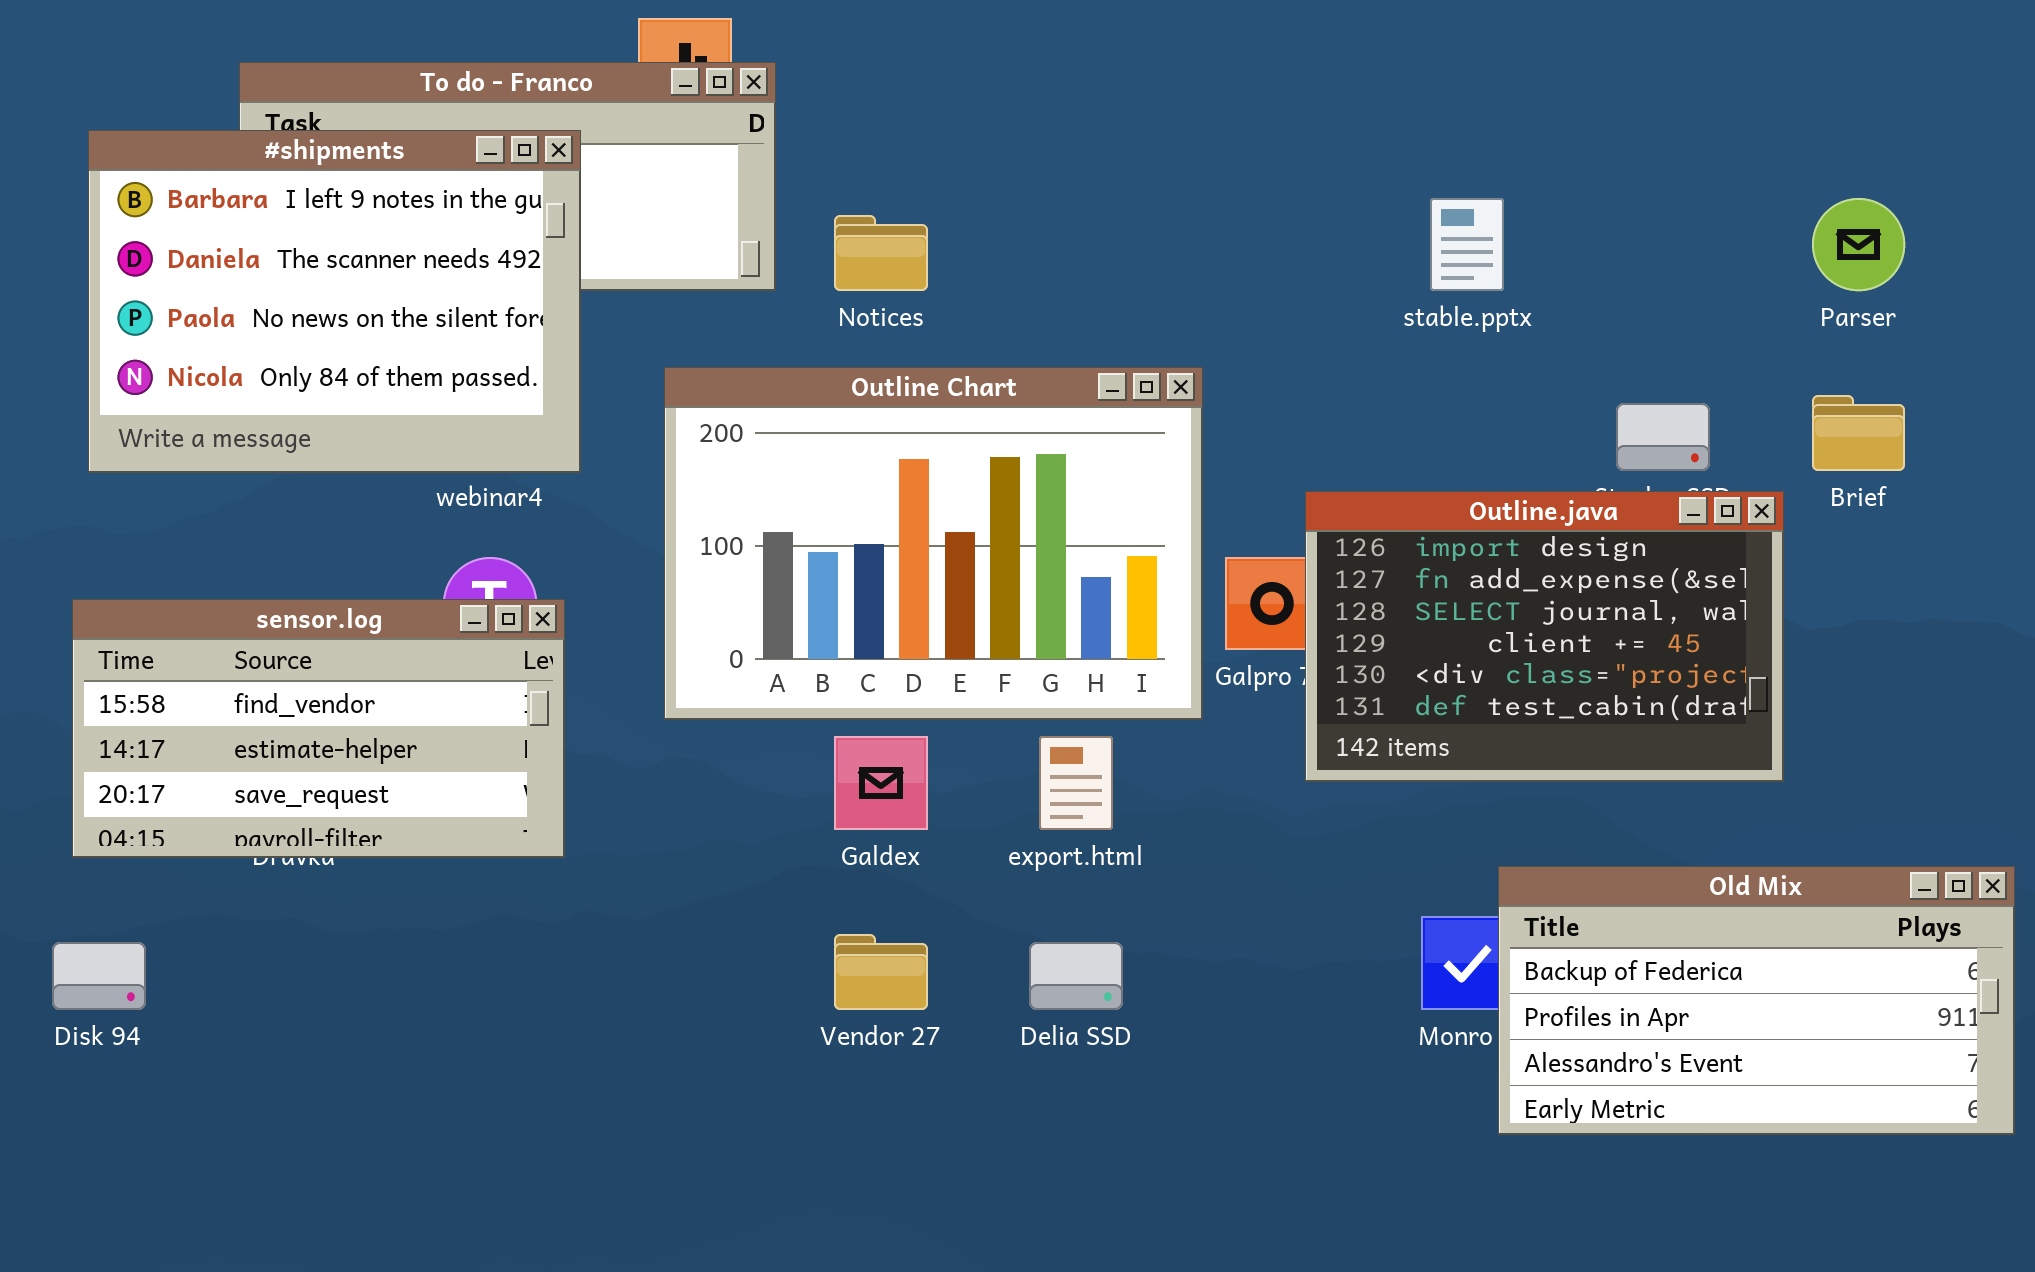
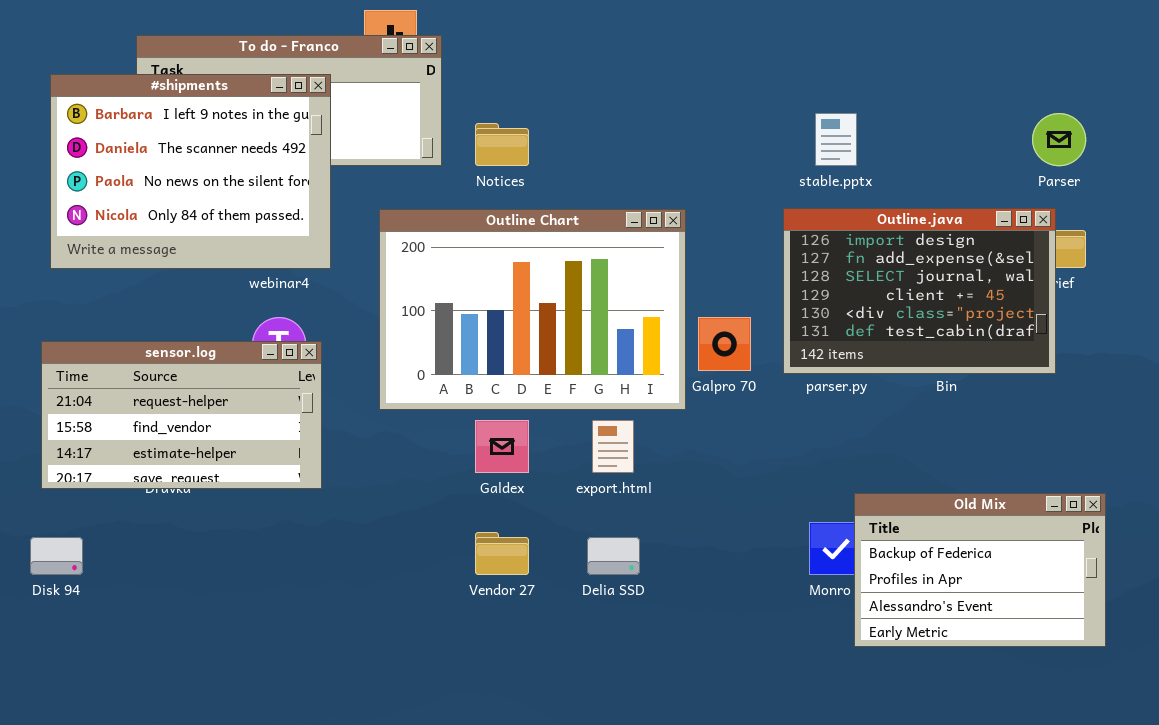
Outline.java: [1305,491,1784,782] -> [783,208,1056,374], moved
sensor.log: [72,599,565,858] -> [41,341,322,489], scrolled up 1 row
Old Mix: [1498,866,2015,1135] -> [854,493,1106,647], resized

